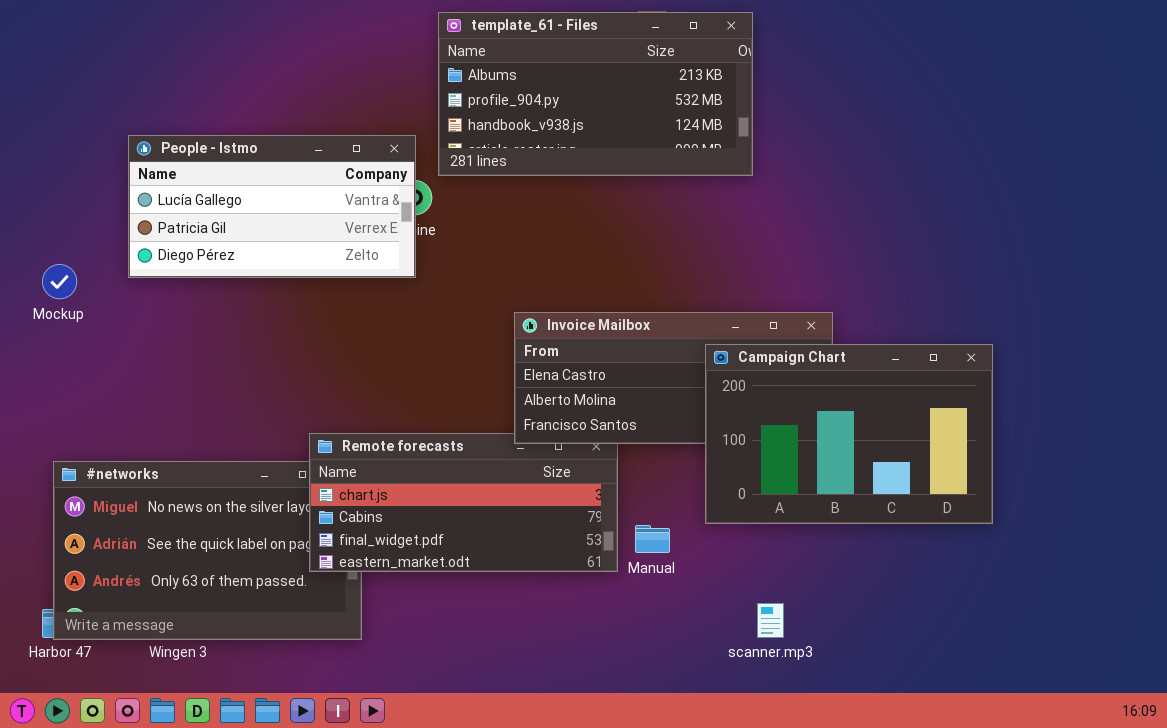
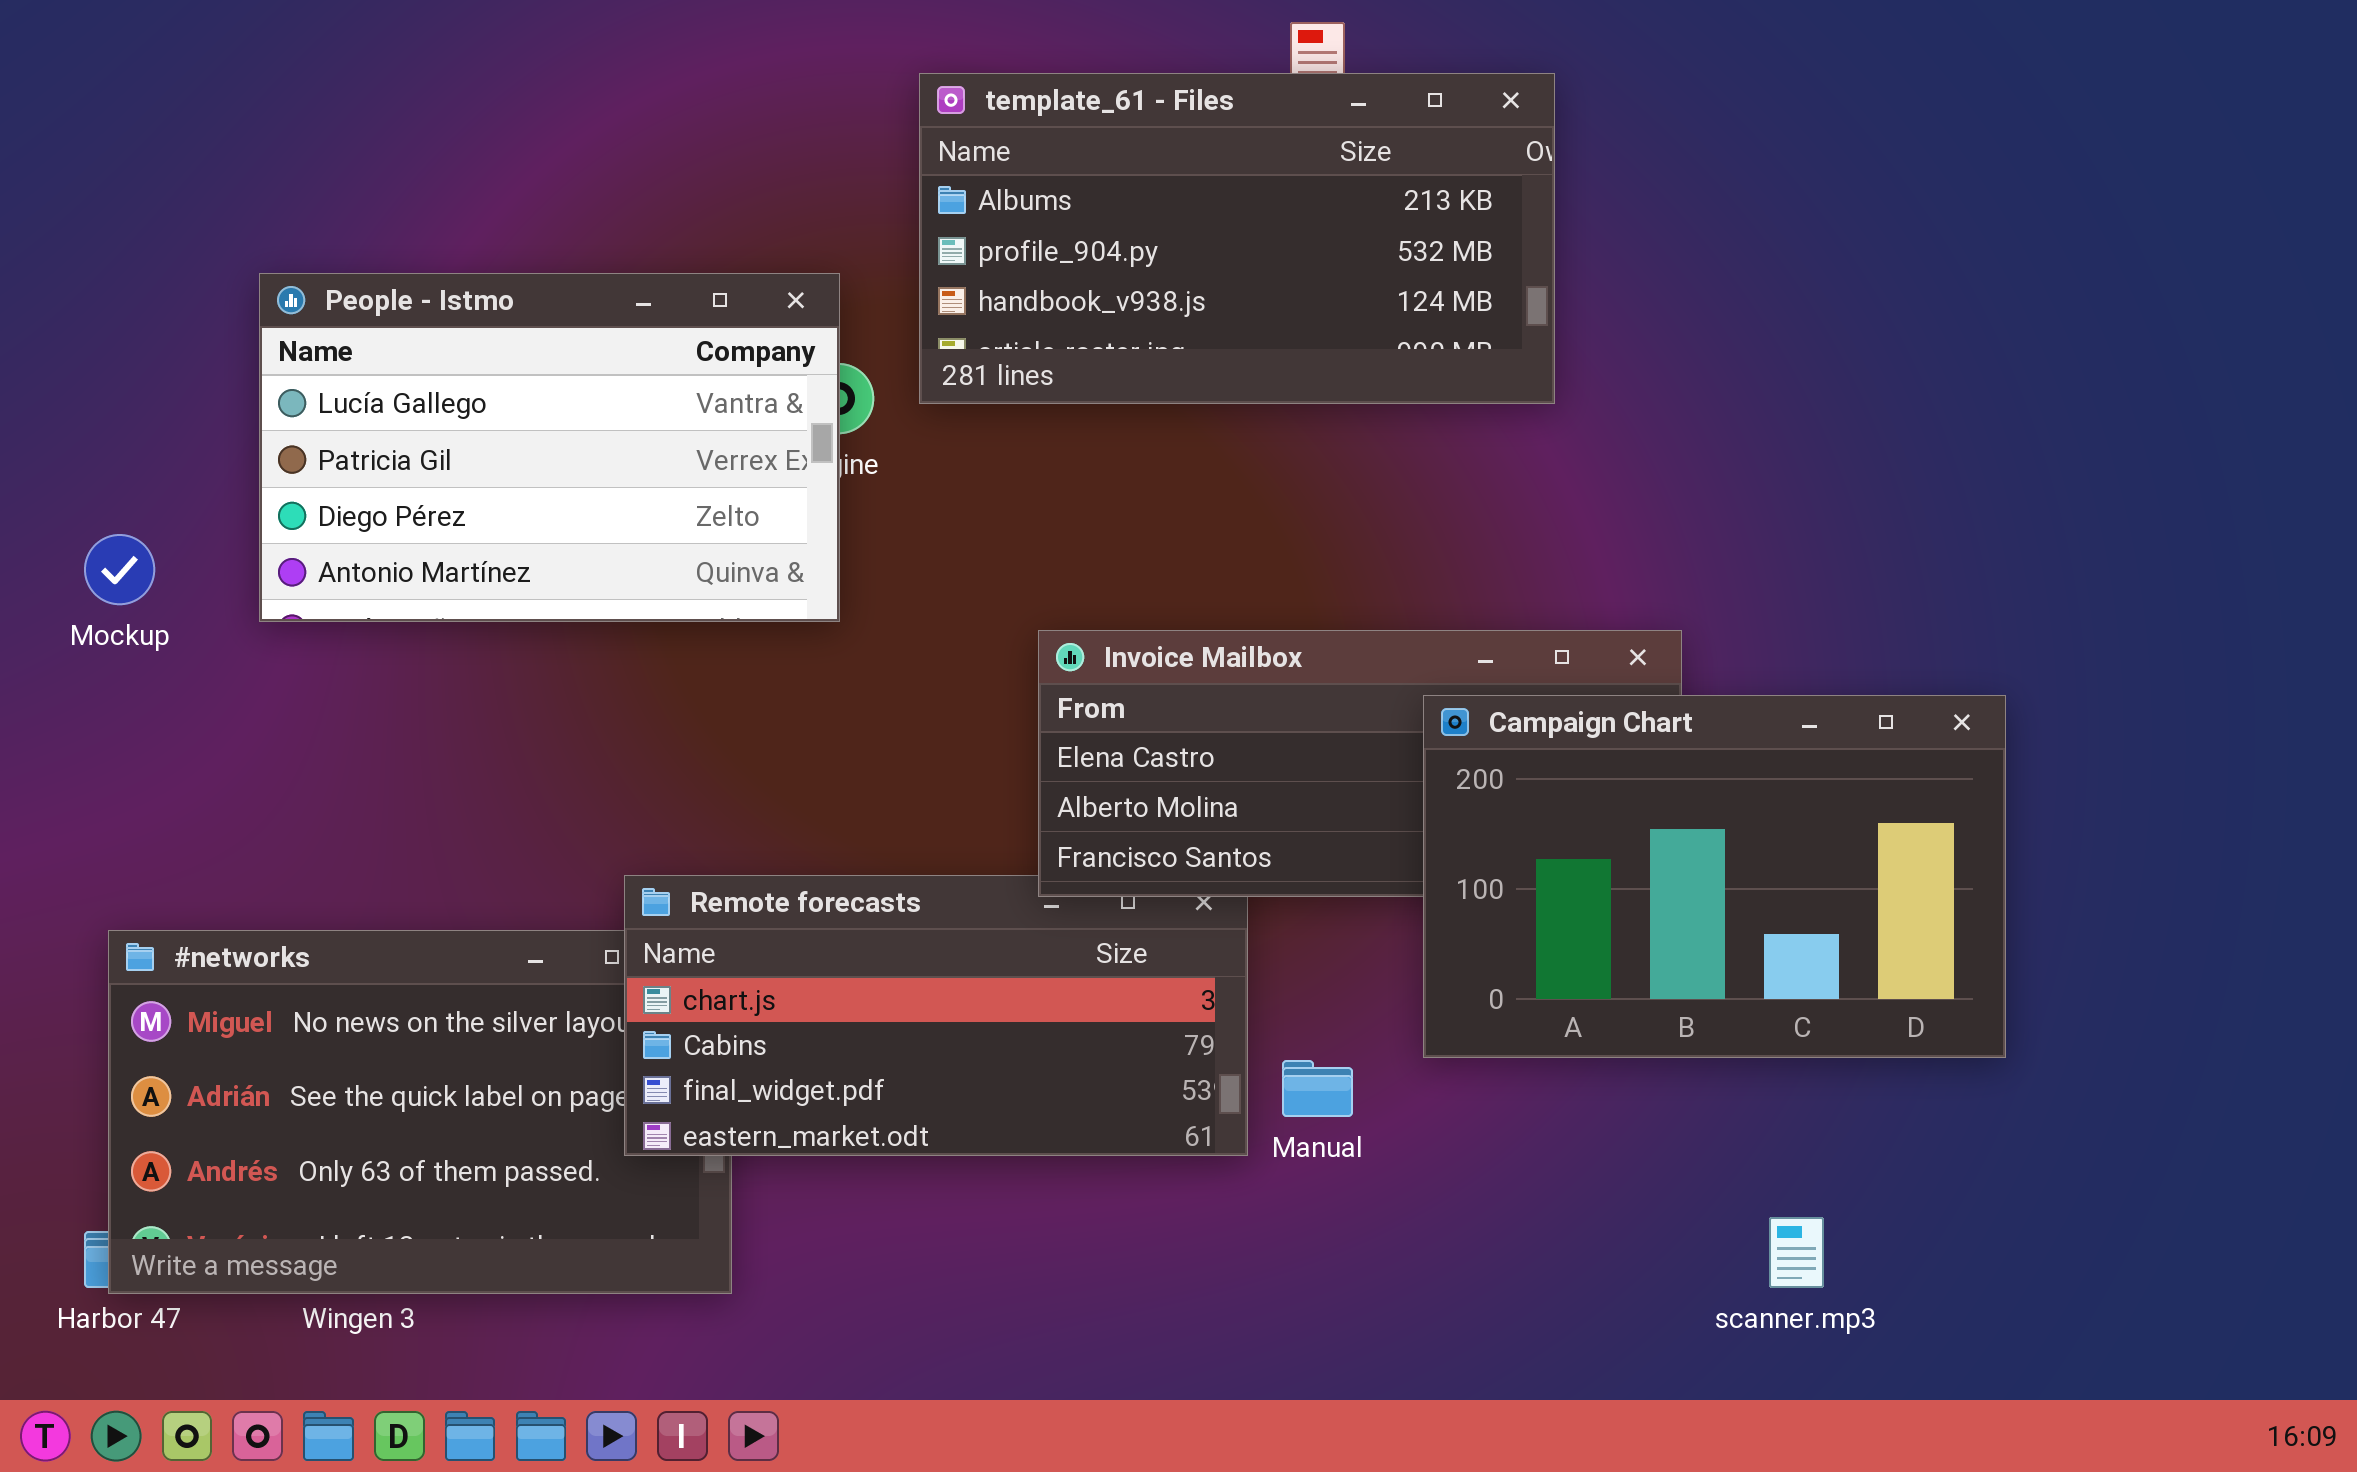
template_61 - Files: [438,12,753,176] -> [919,73,1555,404], moved
People - Istmo: [128,135,416,278] -> [259,273,840,622], resized
scanner.mp3: [757,603,784,638] -> [1769,1217,1824,1288], moved

